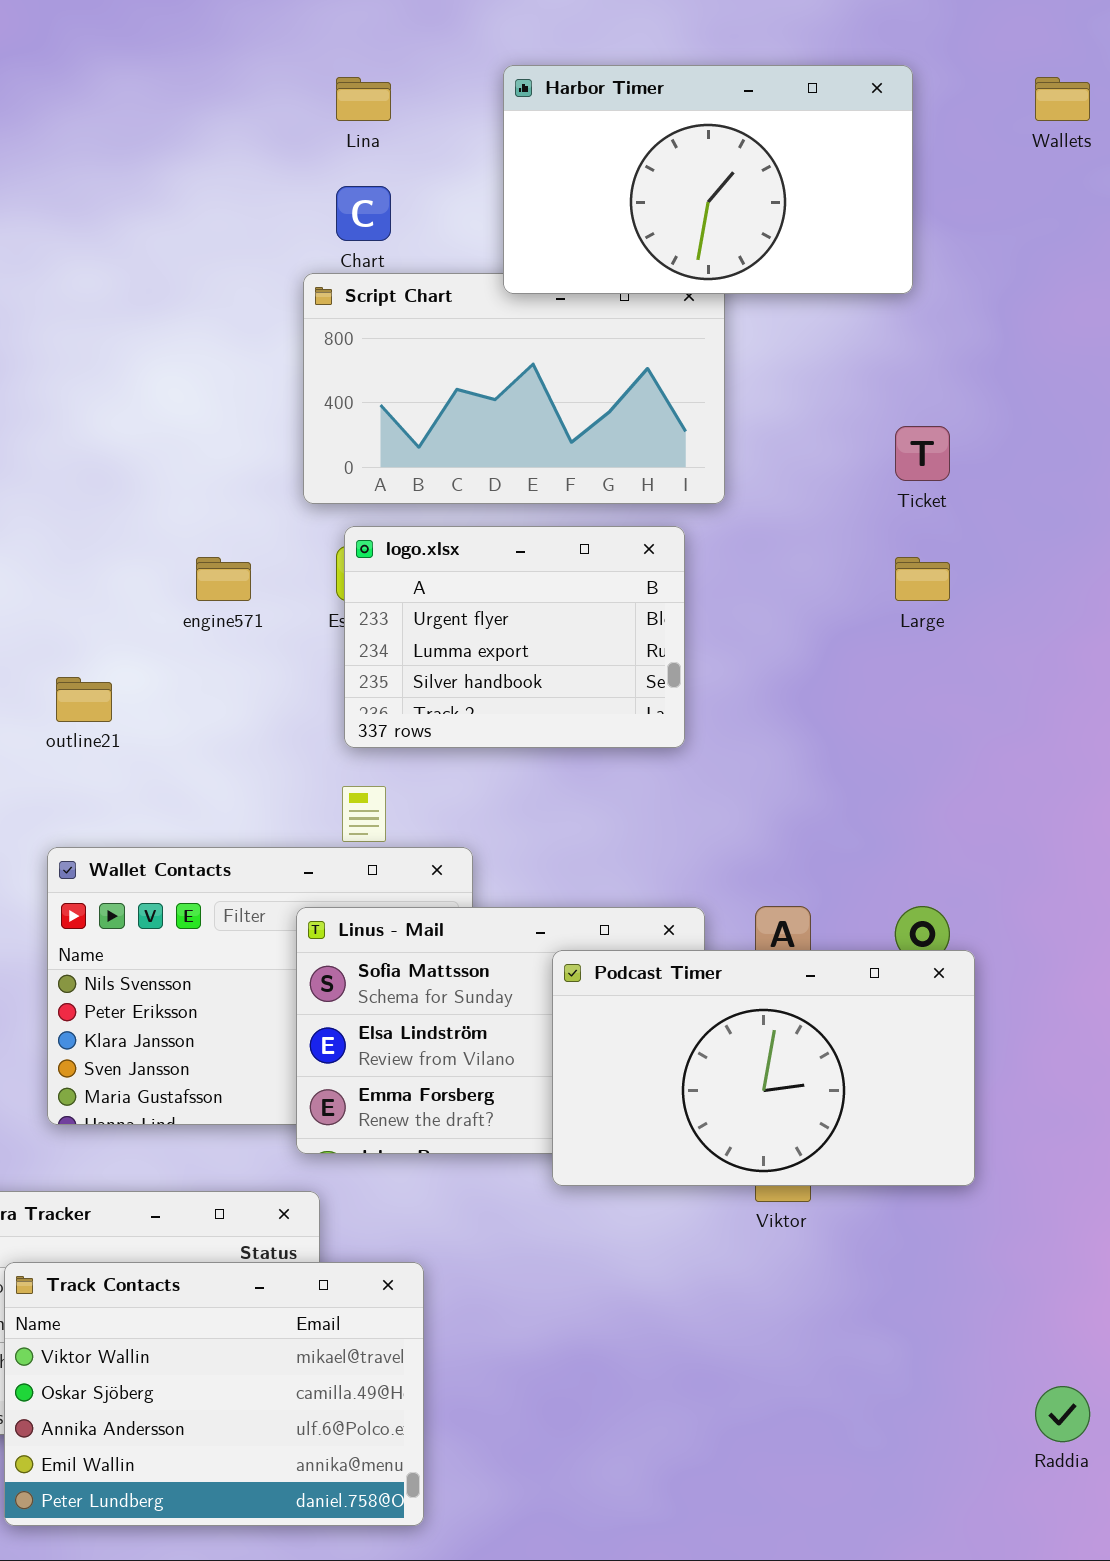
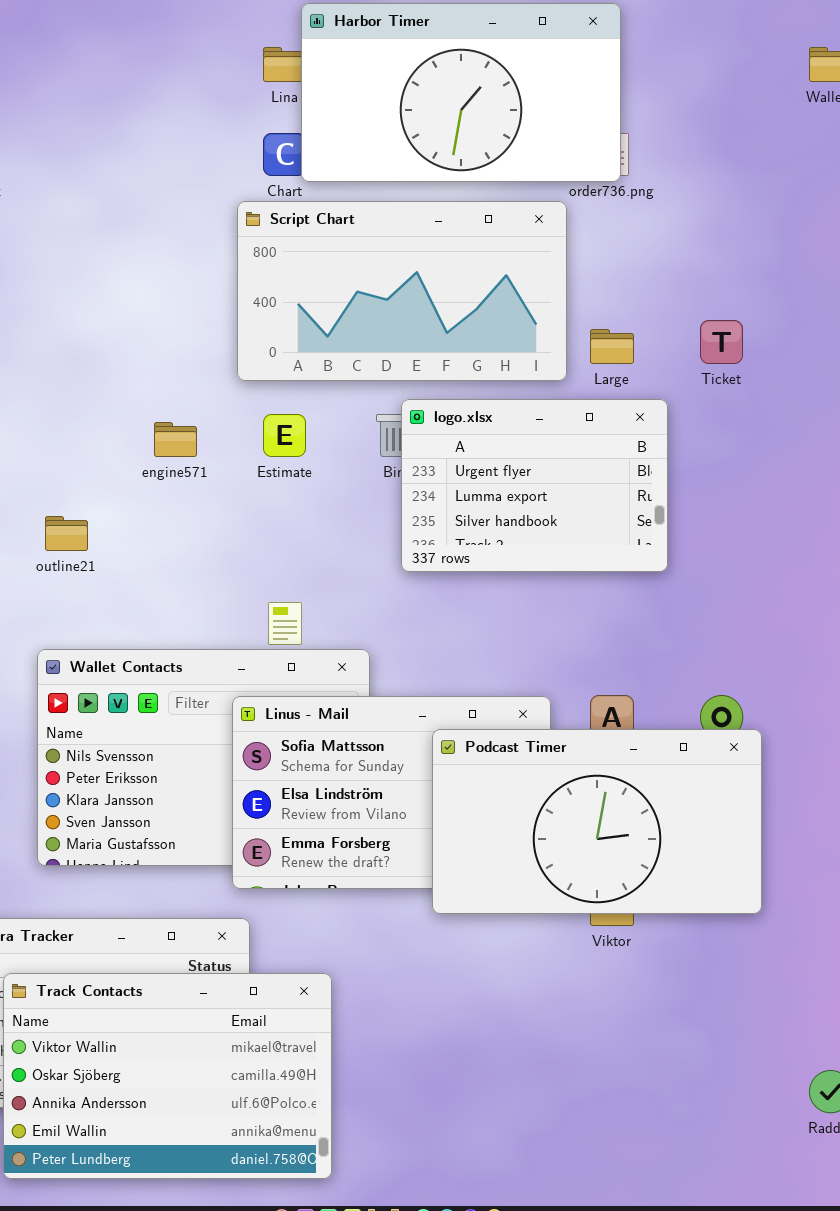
Harbor Timer: [503,65,913,294] -> [301,3,621,182], moved
logo.xlsx: [344,526,685,748] -> [401,399,668,572], moved
Large: [895,557,950,601] -> [590,329,634,364], moved

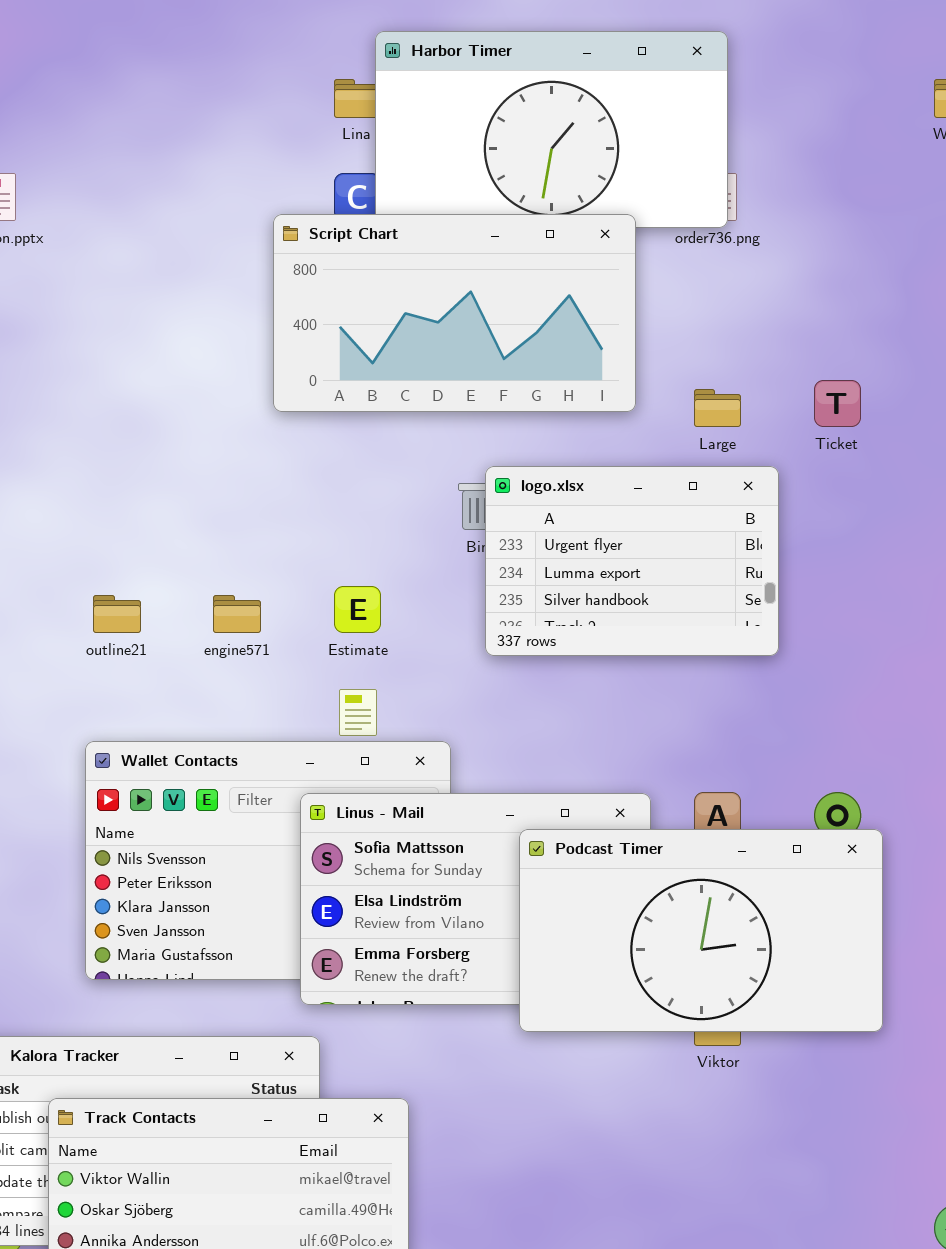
Script Chart: [237,201,567,381] -> [273,214,636,412], moved
Estimate: [263,414,306,457] -> [334,586,381,633], moved
engine571: [154,422,197,457] -> [213,595,261,633], moved

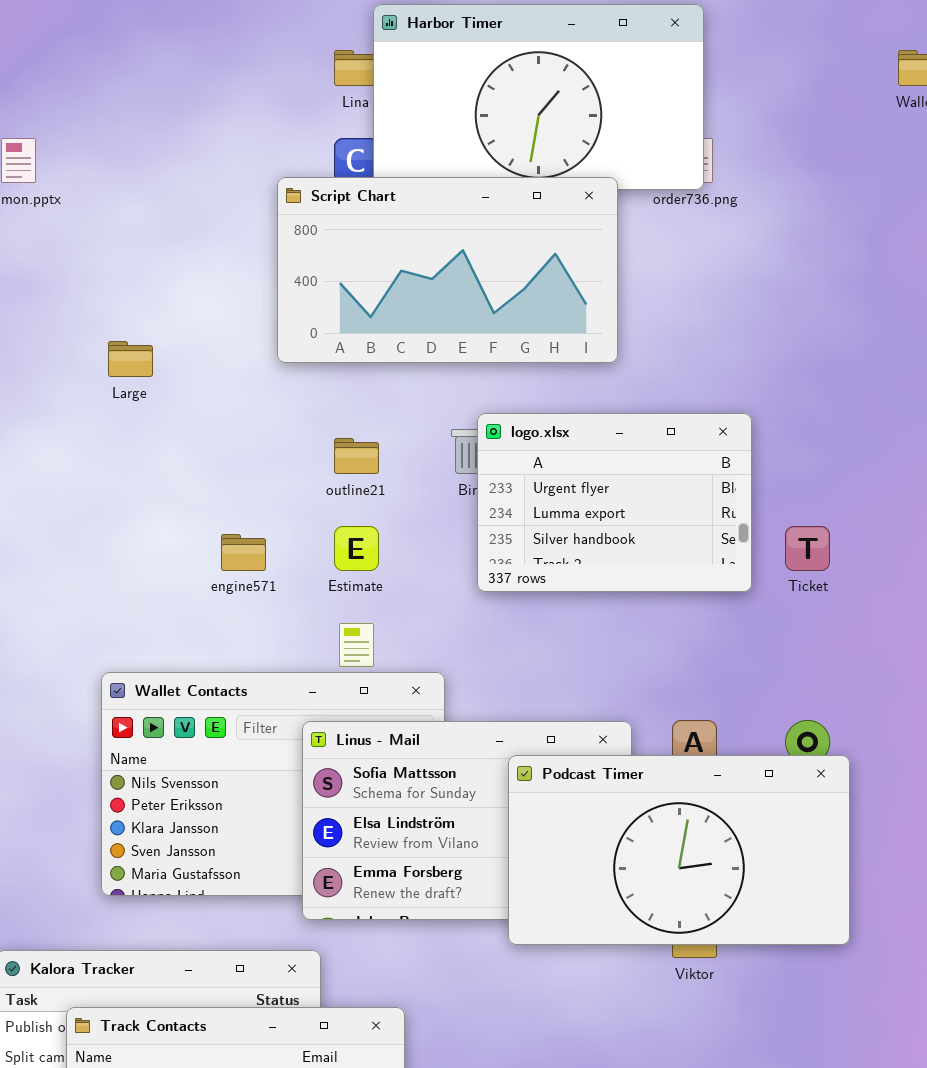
Ticket: [814,380,861,427] -> [785,526,830,571], moved
Large: [694,389,741,427] -> [108,341,153,377], moved
outline21: [93,595,141,633] -> [334,438,379,474], moved

